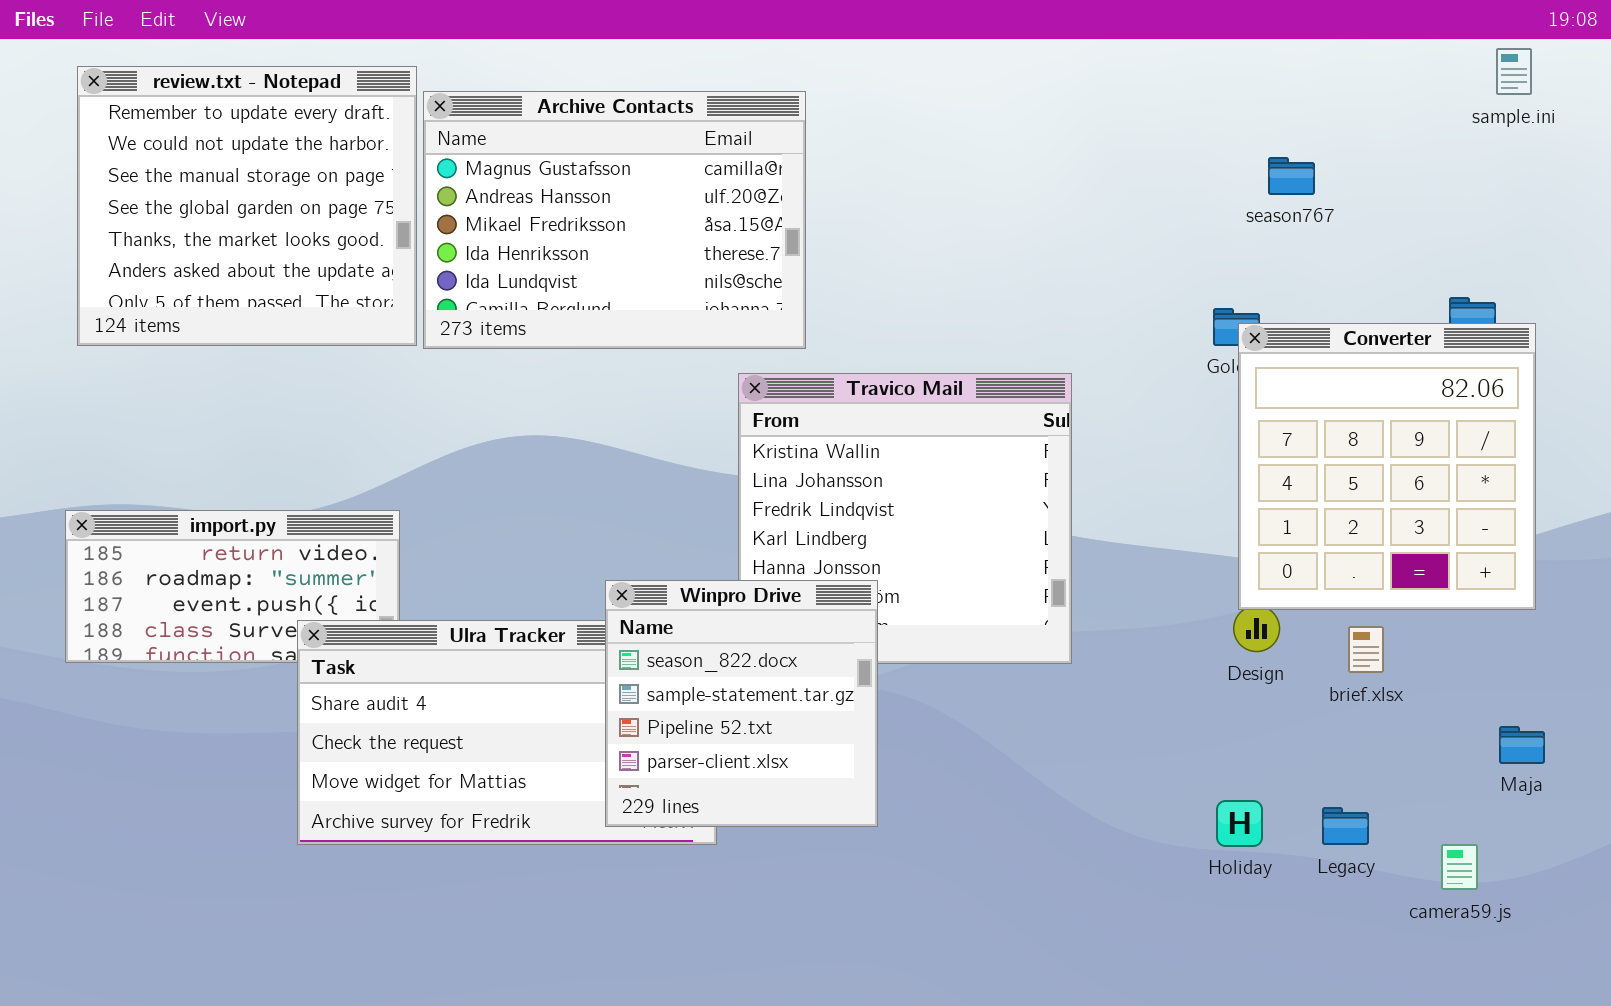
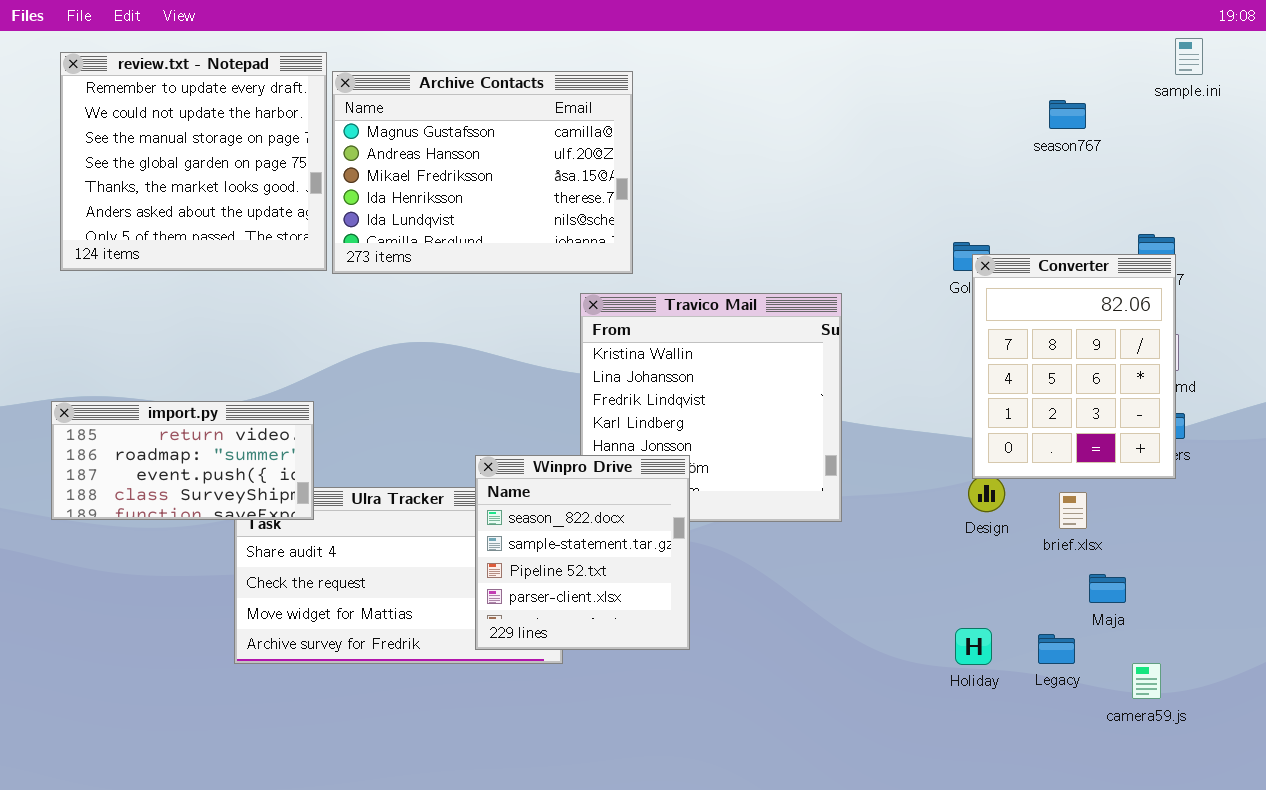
season767: [1268,157,1315,195] -> [1049,100,1086,129], moved
Converter: [1238,323,1536,610] -> [972,254,1176,479], resized
import.py: [65,510,400,663] -> [51,401,314,520], raised
Maja: [1499,726,1545,764] -> [1089,574,1126,603], moved

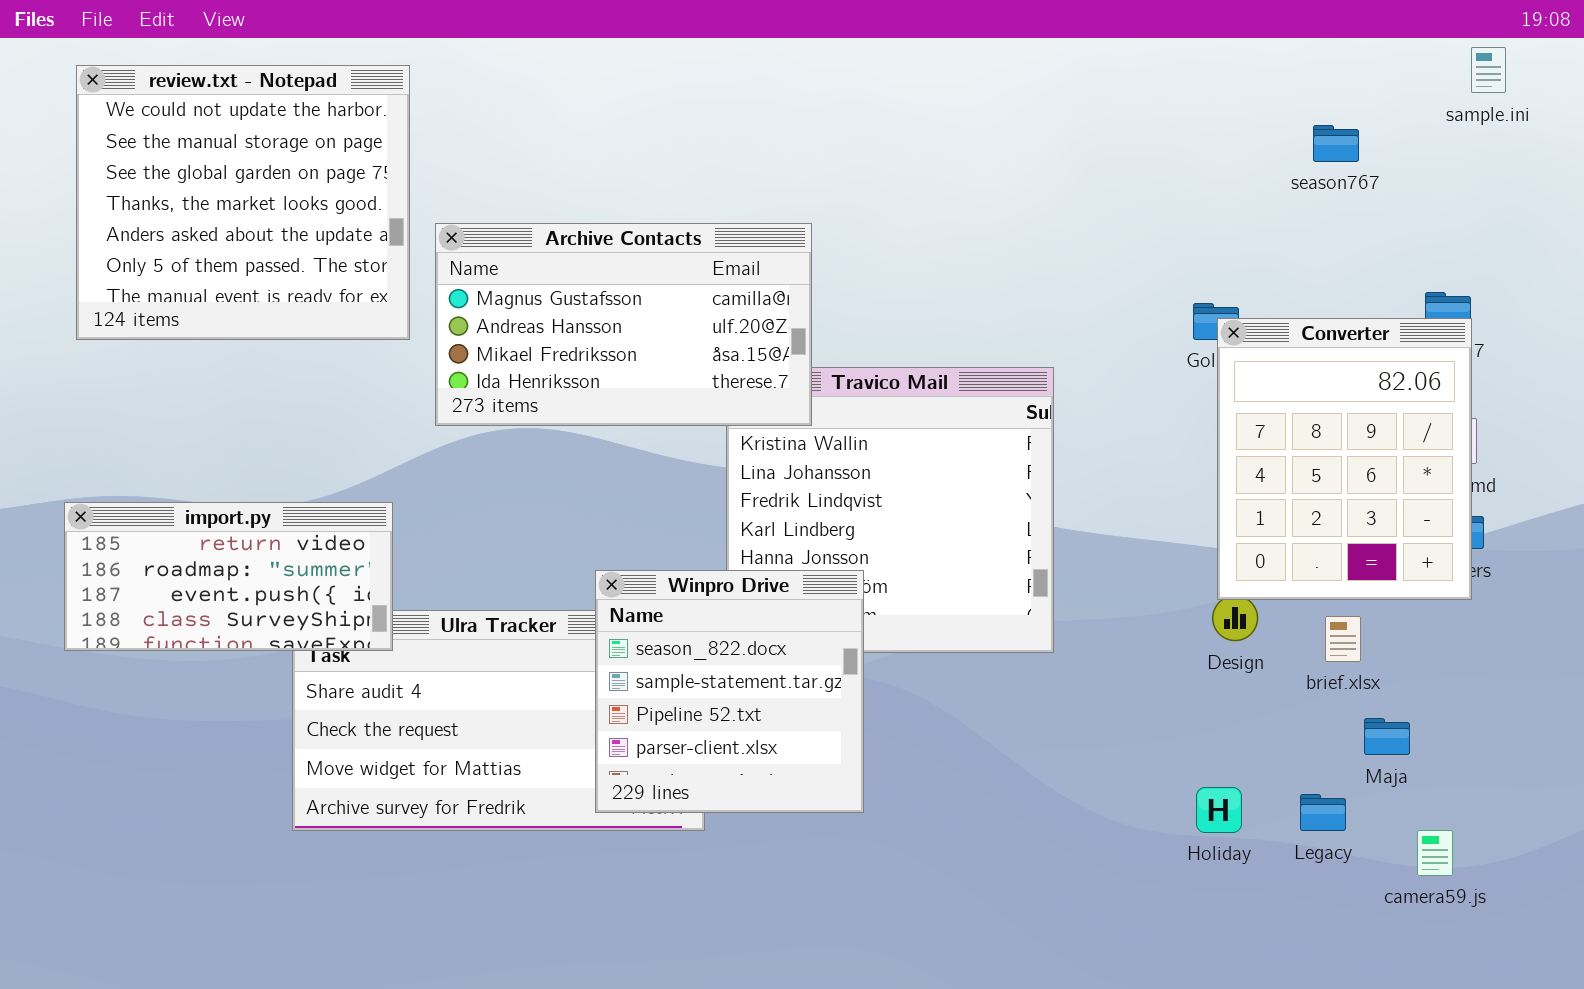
review.txt - Notepad: [60,52,327,271] -> [76,65,410,340], scrolled down 1 row
Archive Contacts: [332,71,633,274] -> [435,223,812,426], moved, resized

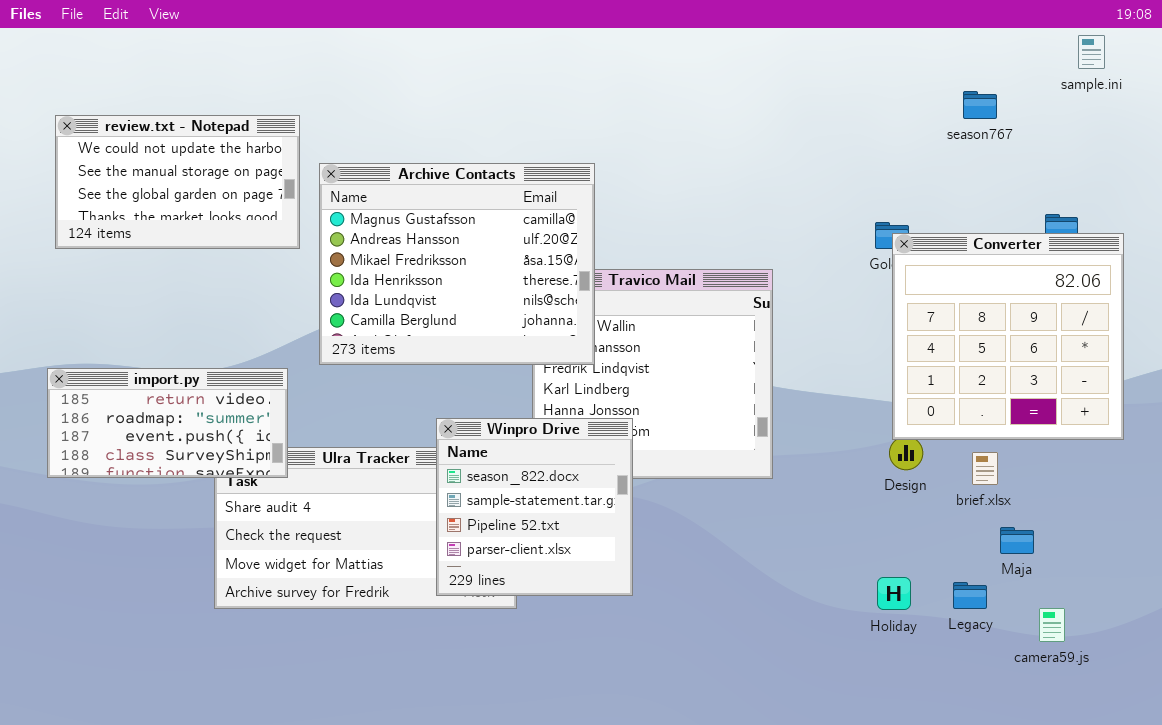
review.txt - Notepad: [76,65,410,340] -> [55,115,300,249], resized
Archive Contacts: [435,223,812,426] -> [319,163,595,365], resized
Converter: [1217,318,1472,600] -> [892,233,1124,440], resized

